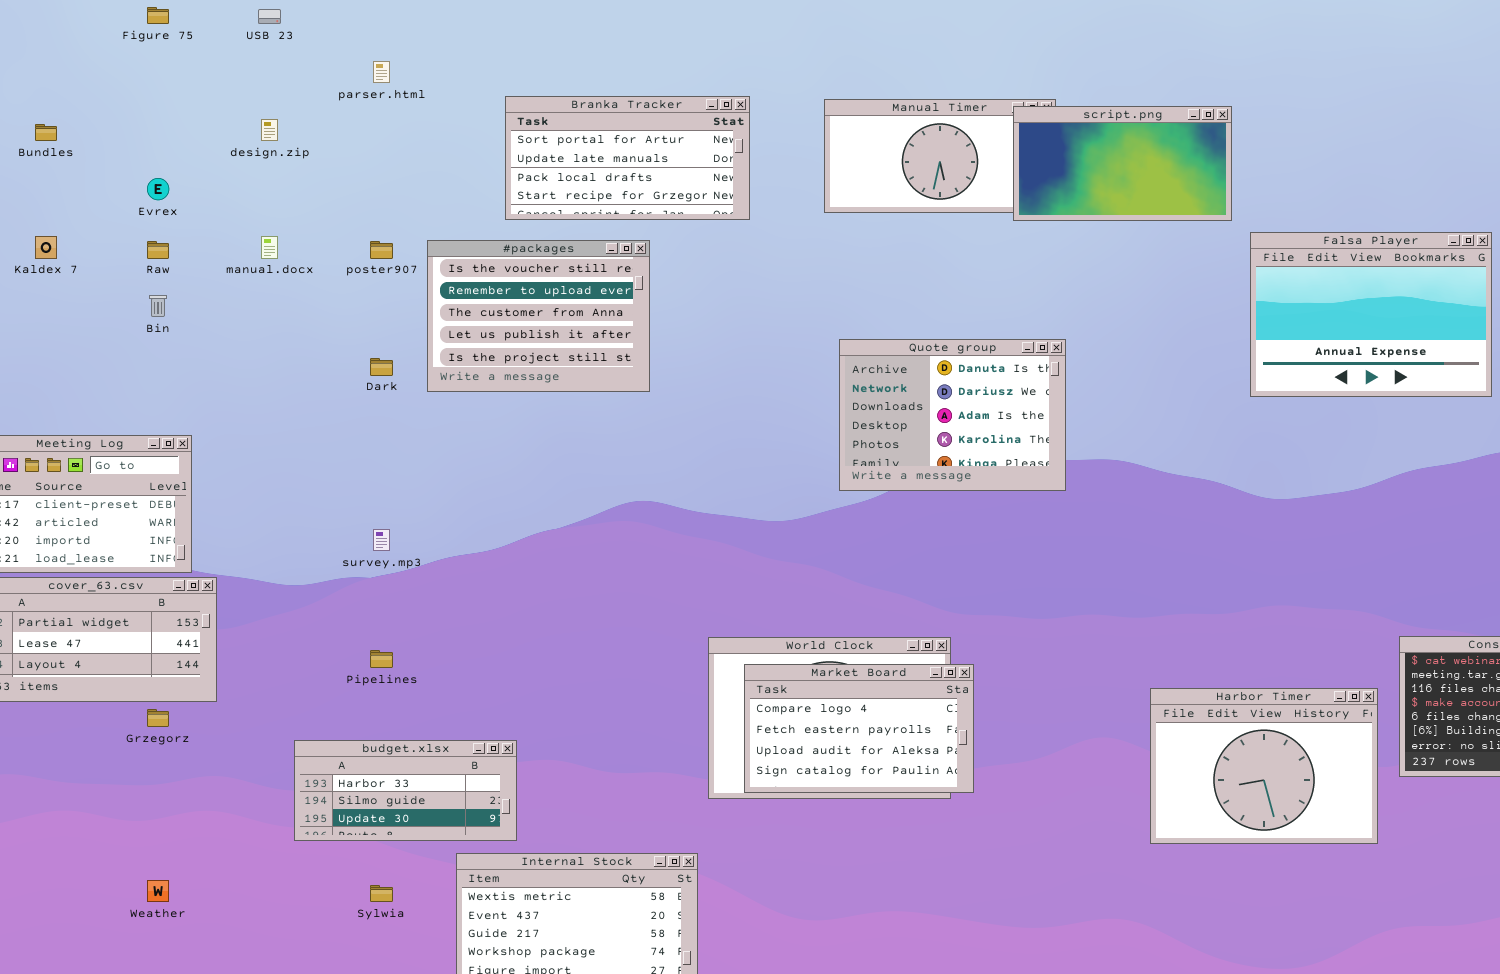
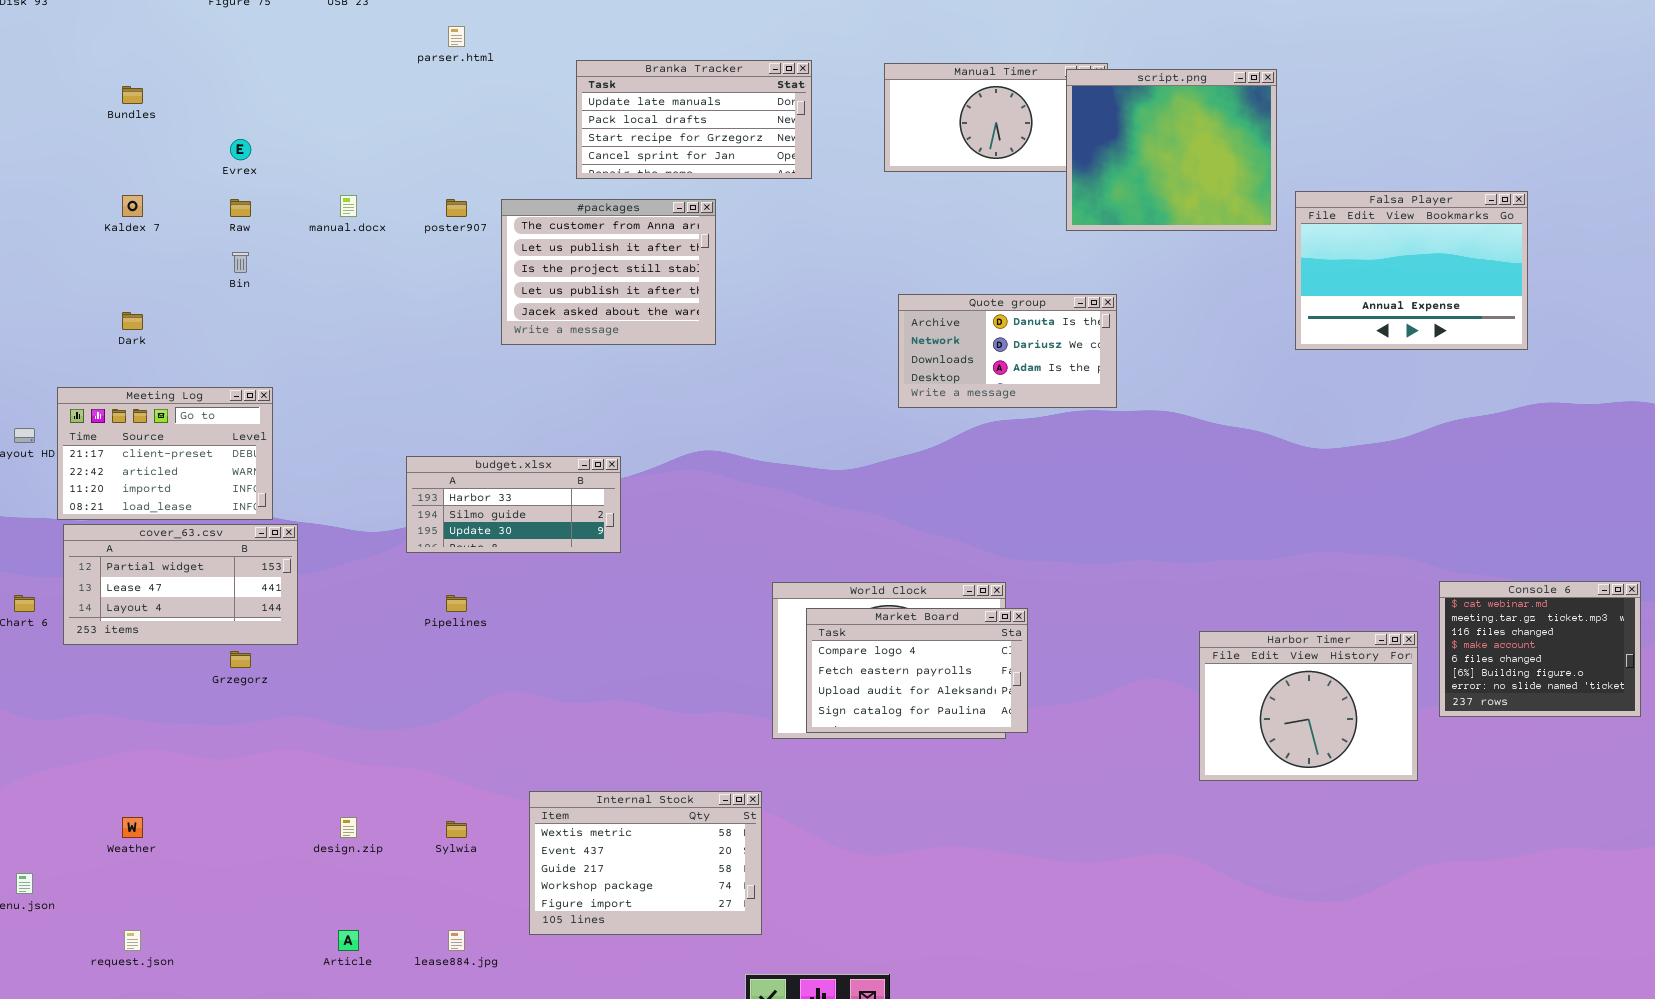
Branka Tracker: [505,96,750,220] -> [576,60,812,179], scrolled down 1 row
script.png: [1013,106,1232,221] -> [1066,69,1277,231], resized
design.zip: [261,119,278,141] -> [340,817,357,838], moved
#packages: [427,240,650,392] -> [501,199,716,345], scrolled down 2 rows
Quote group: [839,339,1066,491] -> [898,294,1117,408], resized
Dark: [370,358,393,376] -> [122,312,143,330], moved
budget.xlsx: [294,740,517,841] -> [406,456,621,553], moved
Weather: [147,880,169,902] -> [122,817,143,838], moved

